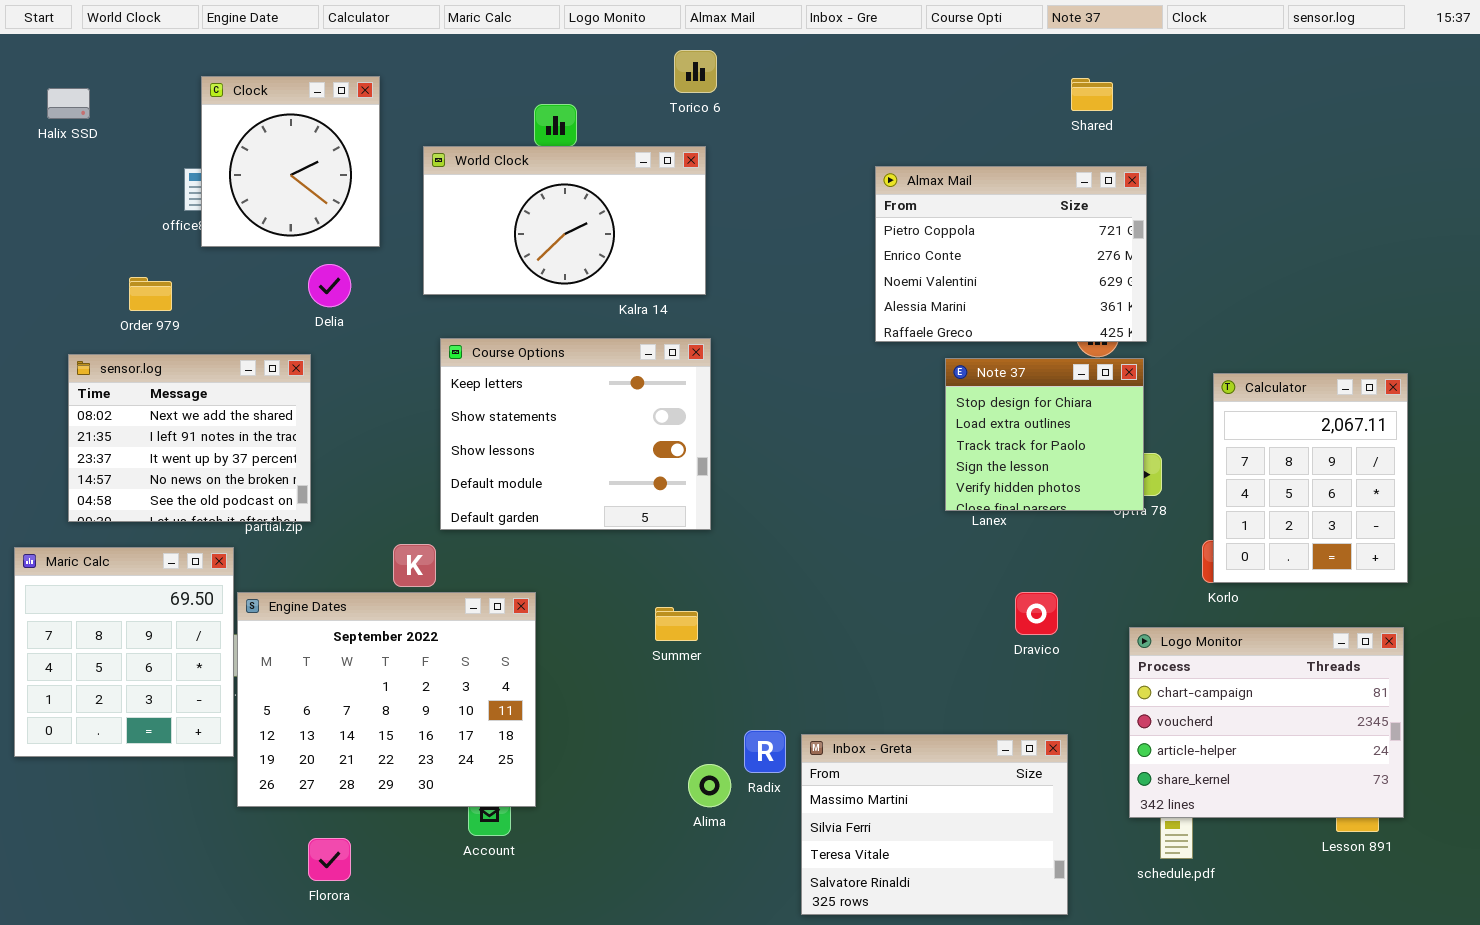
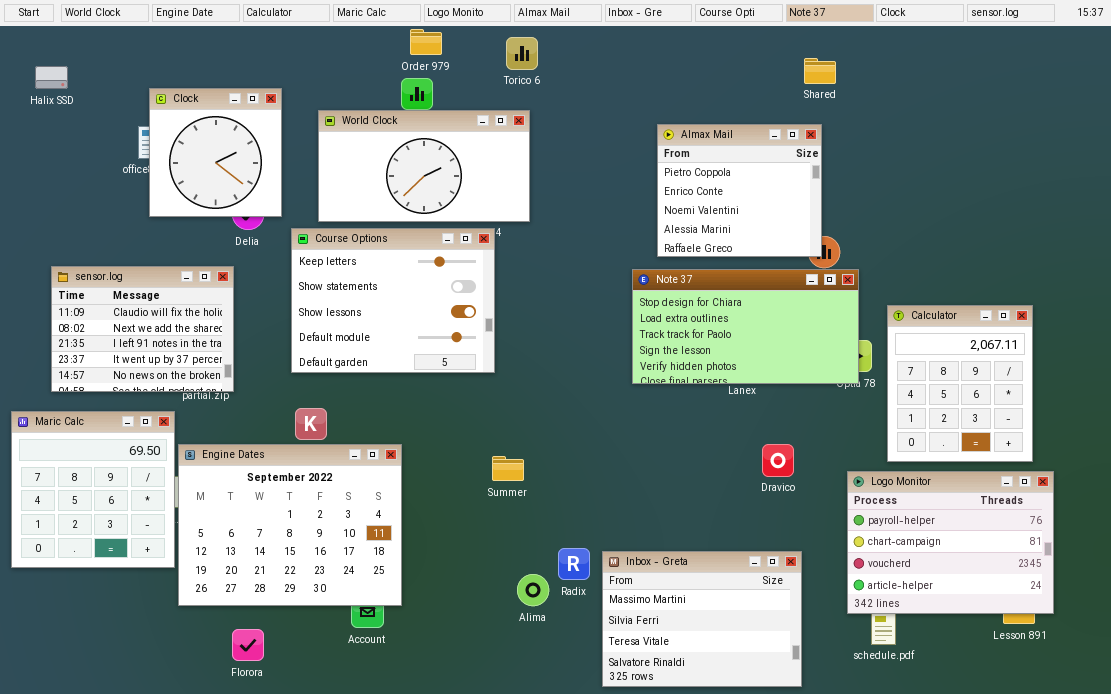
Clock: [201,76,380,247] -> [149,88,282,217], moved
Almax Mail: [875,166,1147,342] -> [657,124,822,257], resized
Order 979: [129,277,172,311] -> [410,29,442,55], moved
Course Options: [440,338,711,530] -> [291,228,495,373], moved
sensor.log: [68,354,311,522] -> [51,266,234,392], scrolled up 1 row
Note 37: [945,358,1144,511] -> [632,269,859,384], resized
Calculator: [1213,373,1408,583] -> [887,305,1033,462], moved
Logo Monitor: [1129,627,1404,818] -> [847,471,1054,614], scrolled up 1 row

